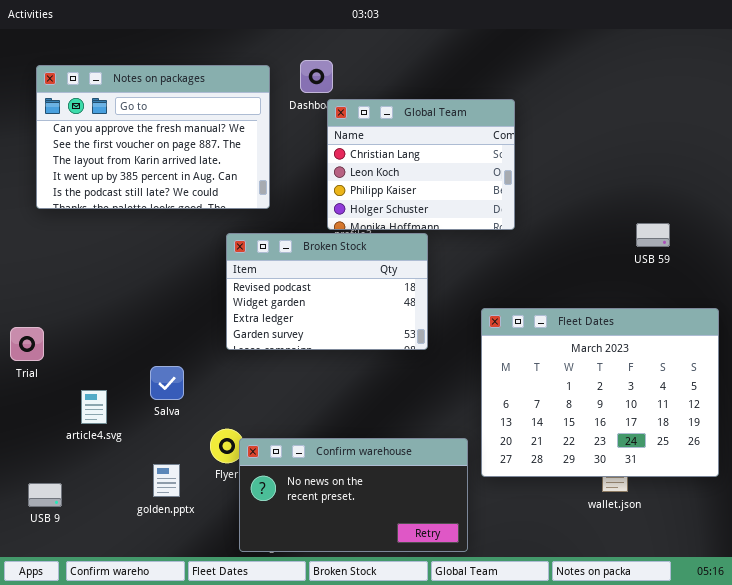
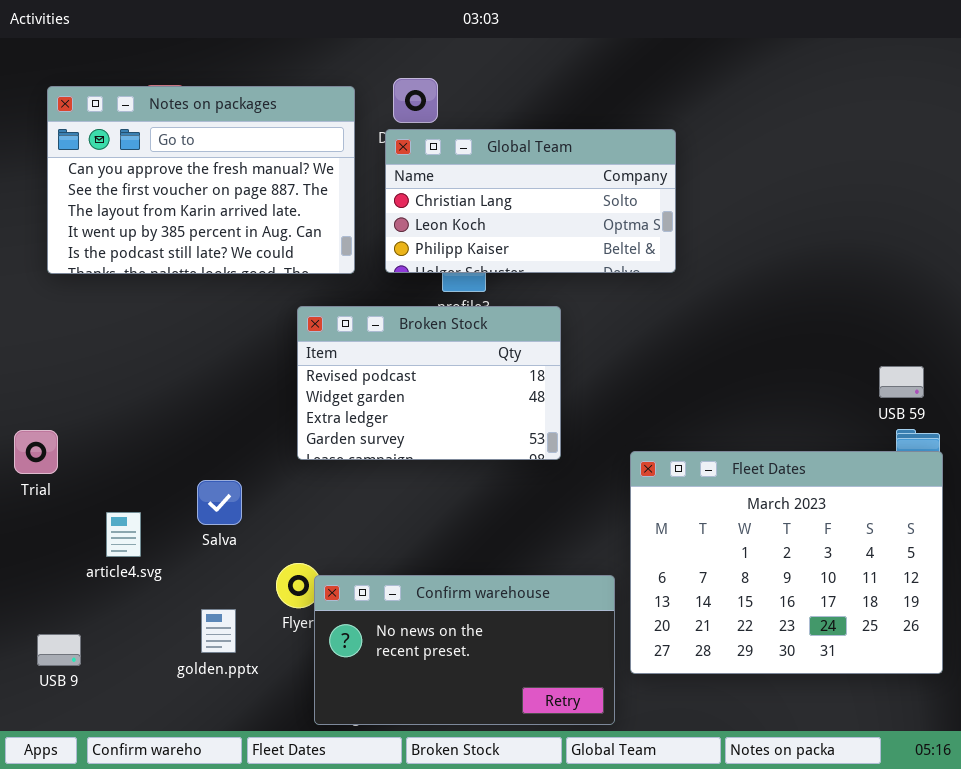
Global Team: [327,99,515,230] -> [385,129,676,273], resized
USB 59: [636,223,670,247] -> [879,366,924,398], moved
Fleet Dates: [481,308,719,477] -> [630,451,943,674], moved

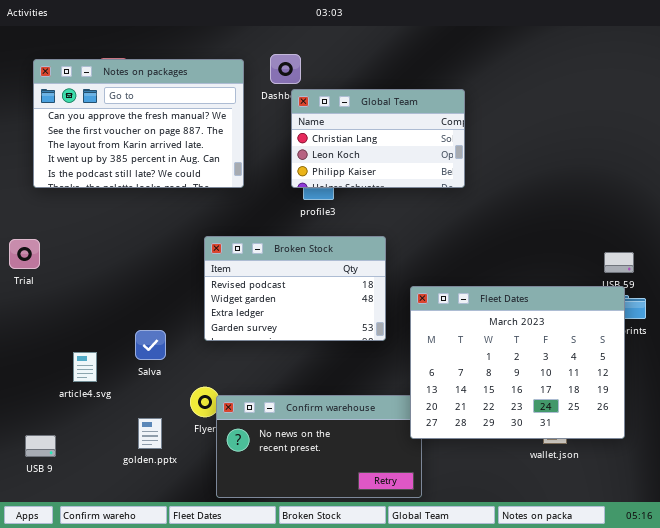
Global Team: [385,129,676,273] -> [291,89,465,188], resized
Broken Stock: [297,306,561,460] -> [204,236,386,341], moved
Trial: [14,430,58,474] -> [9,239,40,269], moved
Fleet Dates: [630,451,943,674] -> [410,286,625,439], moved

